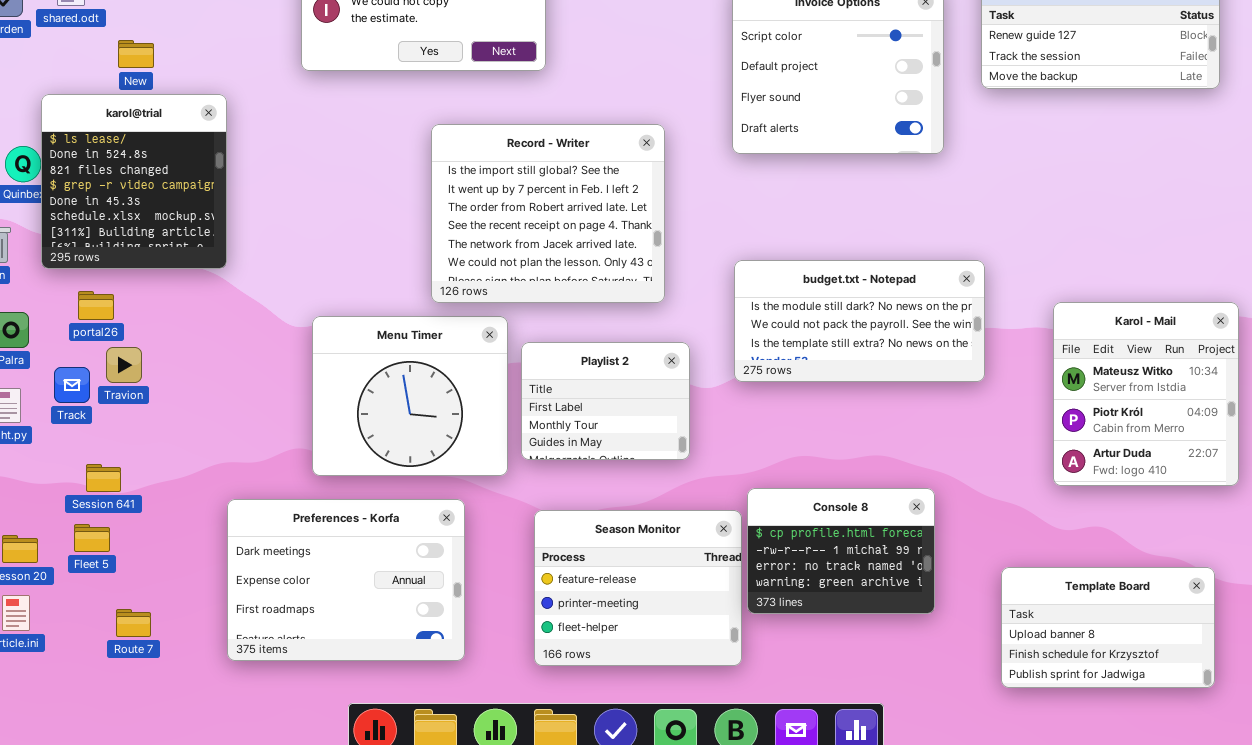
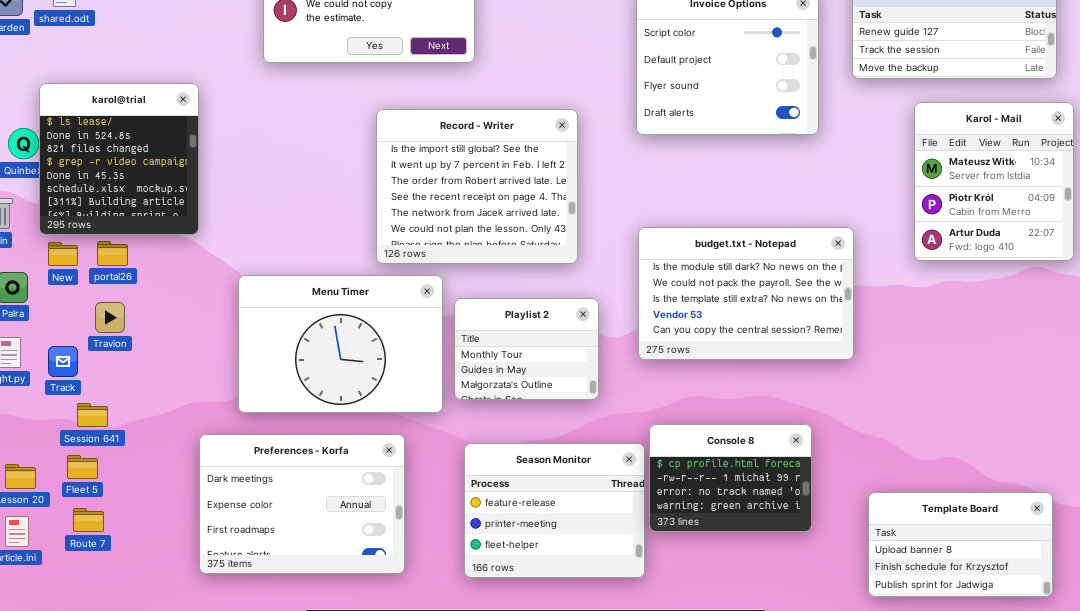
New: [118,40,154,68] -> [48,242,78,266], moved
budget.txt - Notepad: [734,260,985,382] -> [638,227,854,360], resized
portal26: [78,291,114,320] -> [97,241,128,266], moved
Karol - Mail: [1053,302,1239,486] -> [914,102,1074,261], moved
Menu Timer: [312,316,508,476] -> [238,275,443,413], resized
Playlist 2: [521,342,690,460] -> [454,298,599,400], scrolled down 1 row
Track: [54,367,90,403] -> [48,346,78,377], moved
Route 7: [116,609,151,637] -> [73,508,104,532], moved

